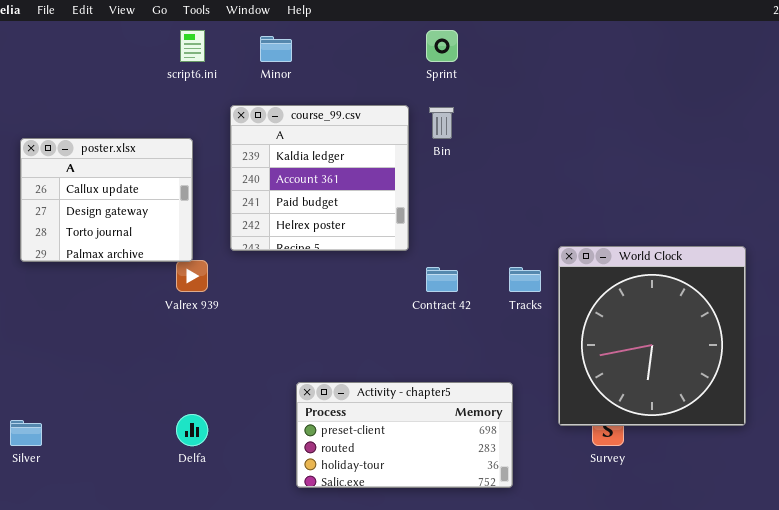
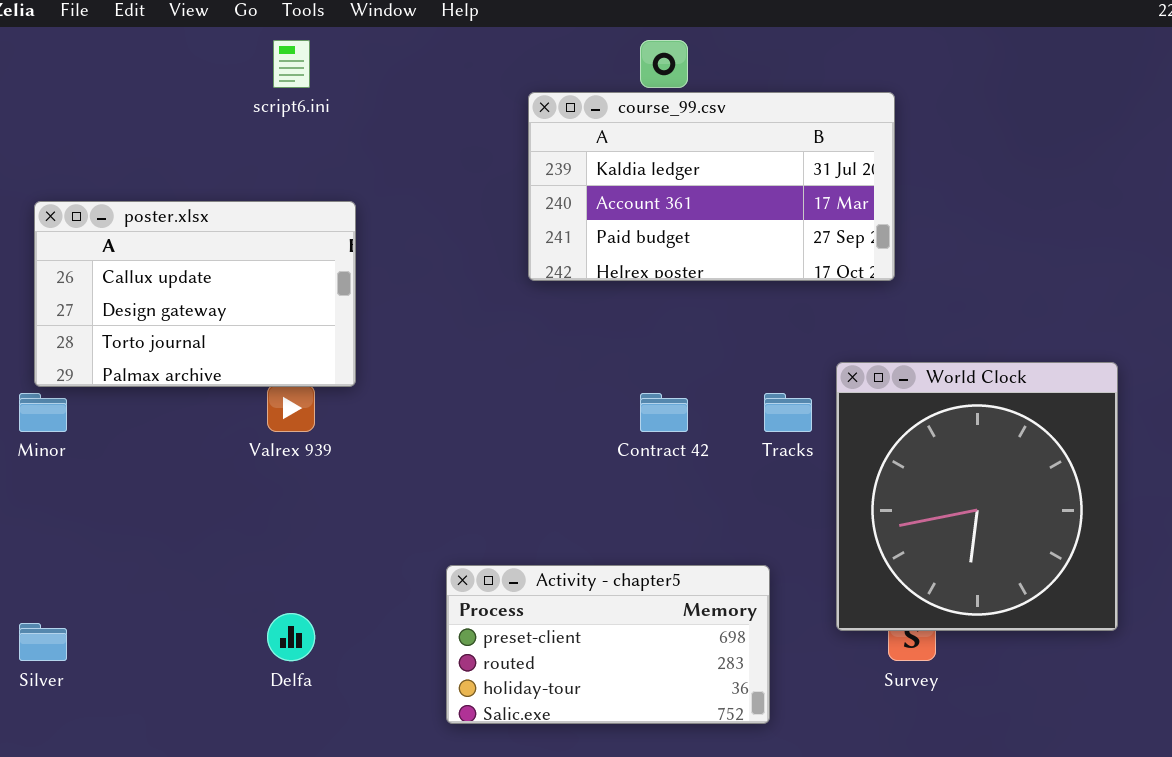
Minor: [260,36,292,62] -> [19,393,67,432], moved
course_99.csv: [230,105,409,251] -> [528,92,895,281], moved, resized
poster.xlsx: [20,138,193,262] -> [34,201,356,387], resized

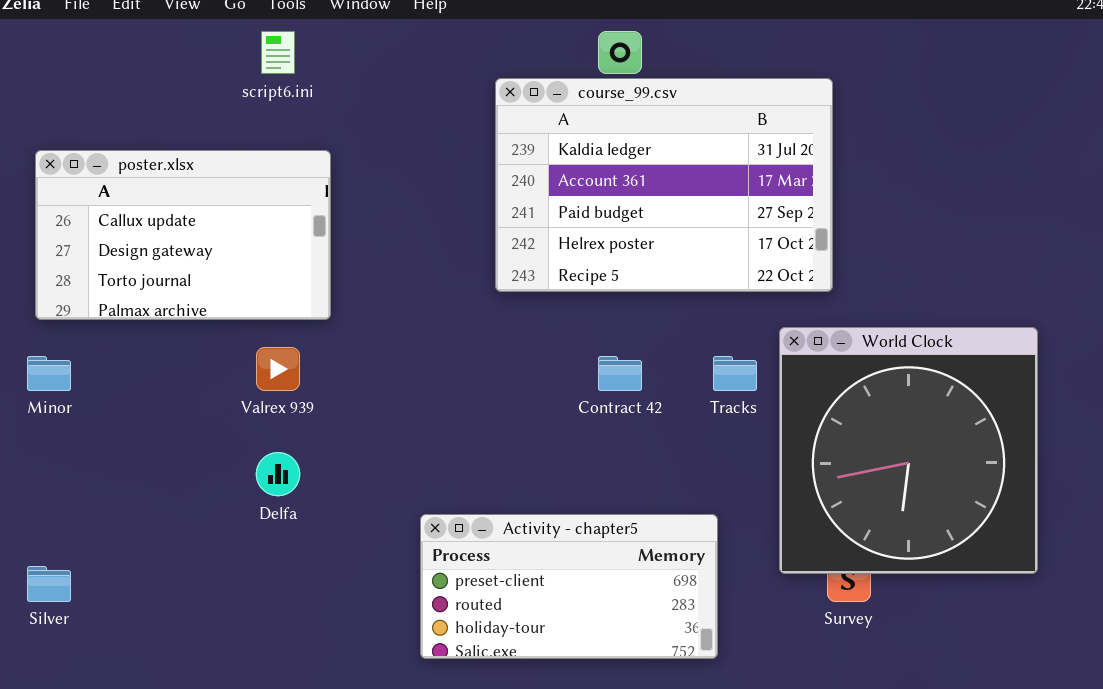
course_99.csv: [528,92,895,281] -> [495,78,833,292], resized
poster.xlsx: [34,201,356,387] -> [35,150,331,320], moved
Delfa: [267,613,315,661] -> [256,452,300,496], moved

